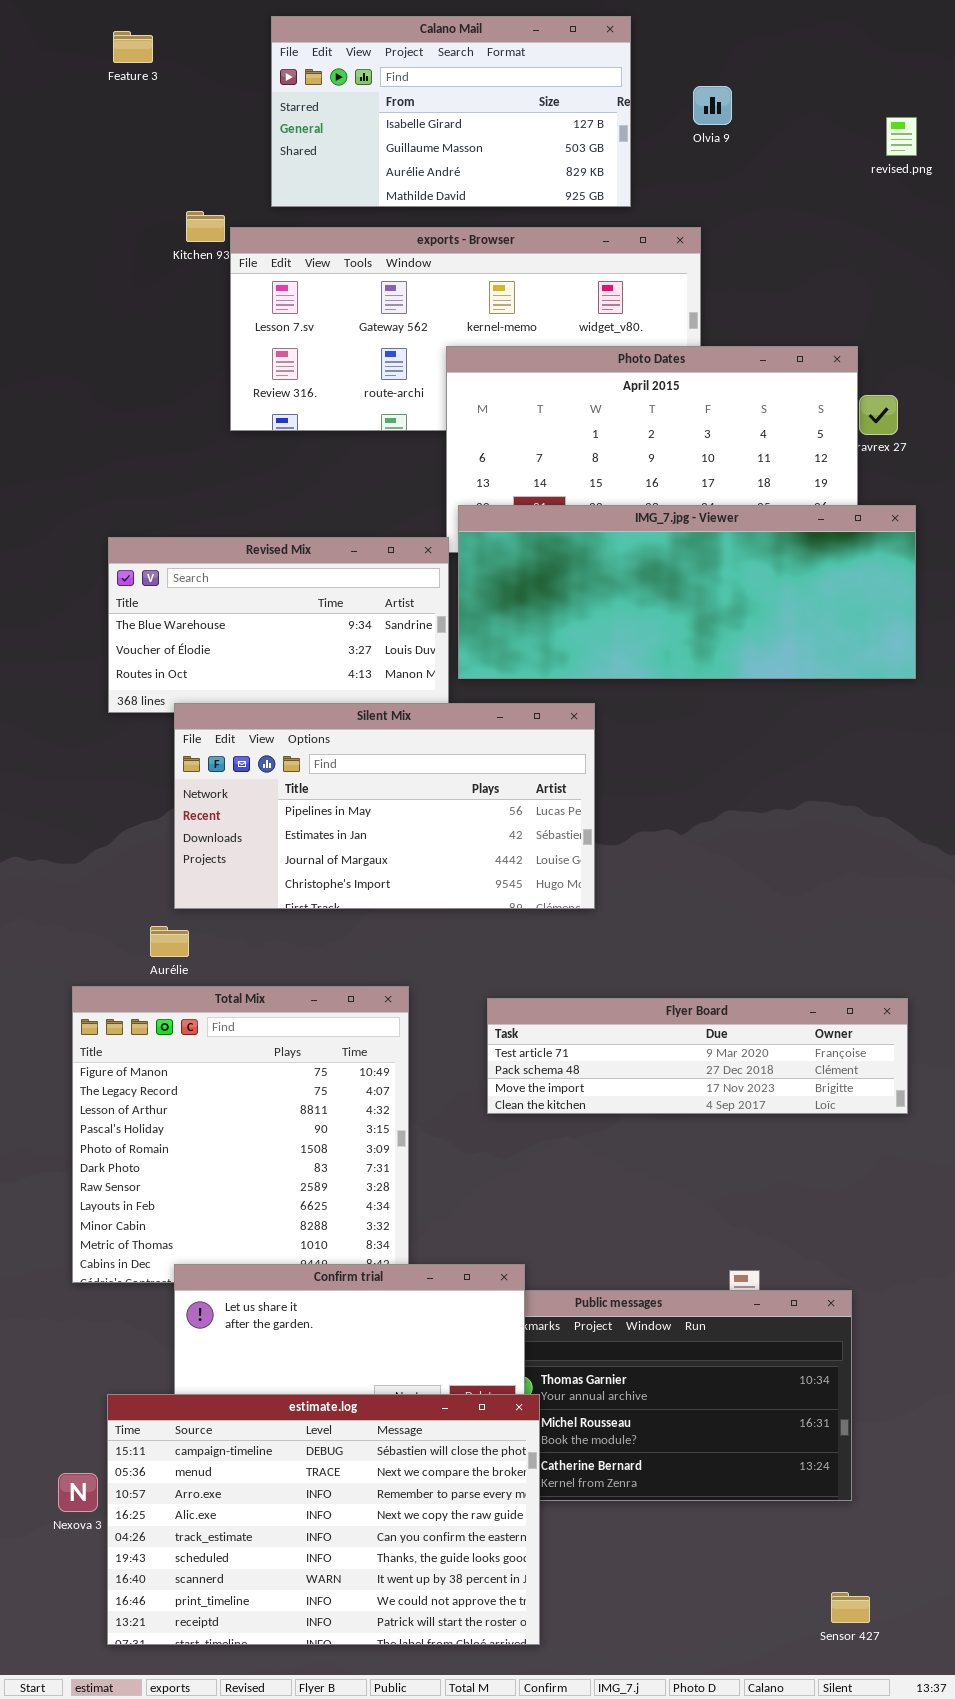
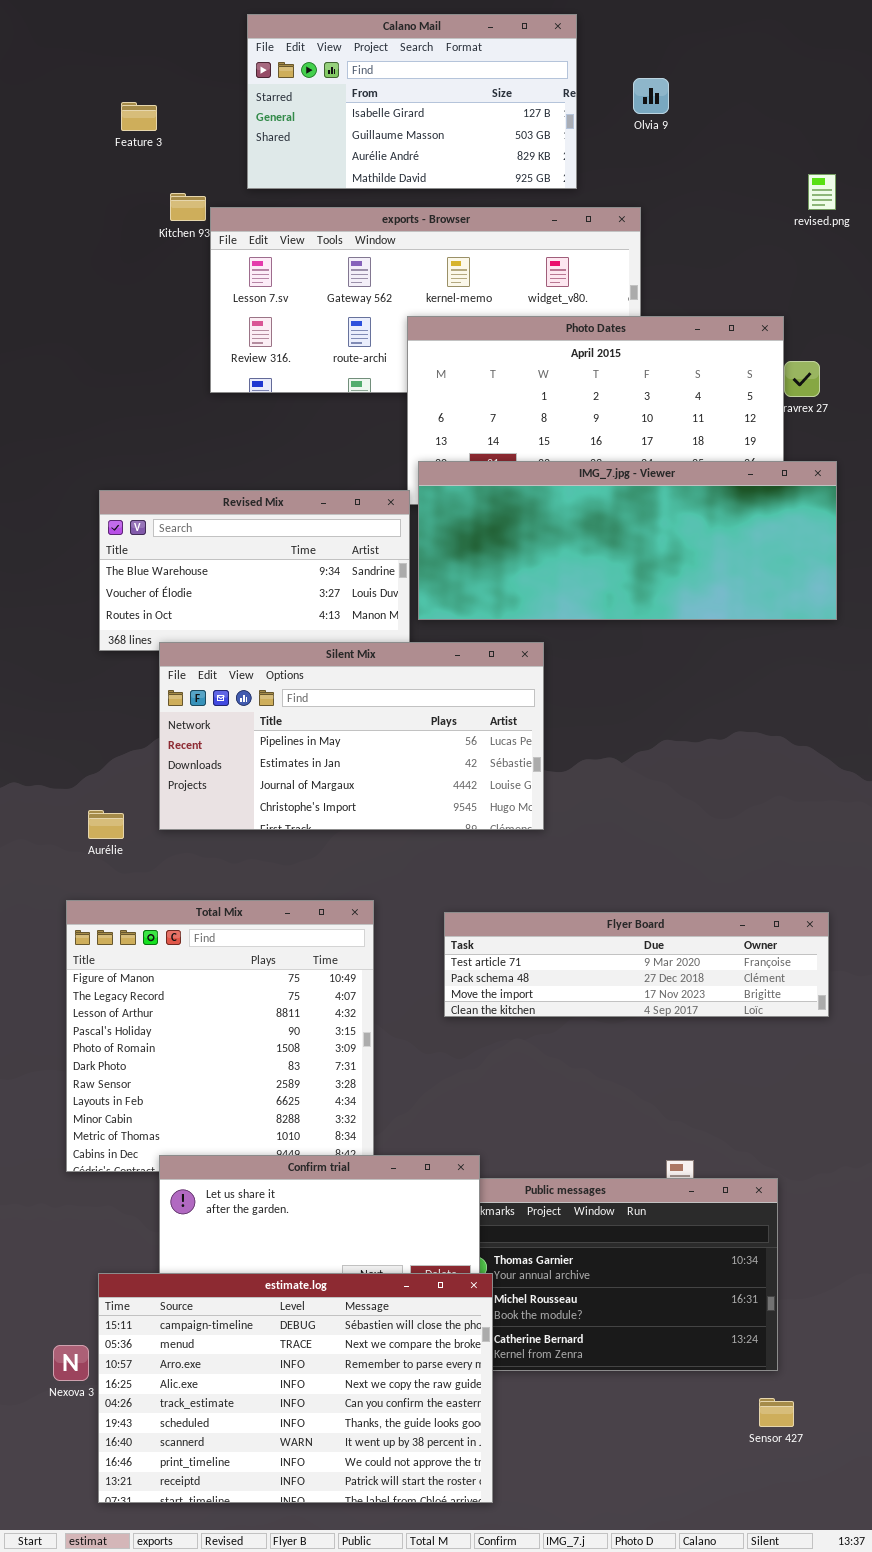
Feature 3: [113,31,153,63] -> [121,102,157,131], moved
revised.png: [886,117,917,156] -> [808,174,836,210], moved
Aurélie: [150,926,189,957] -> [88,810,124,839], moved
Sensor 427: [831,1592,870,1623] -> [759,1398,794,1427], moved

